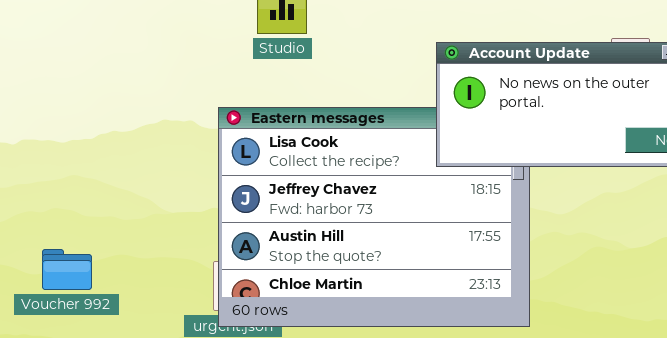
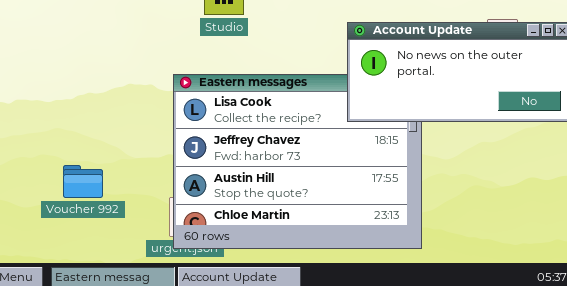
Voucher 992: [42,249,92,290] -> [63,165,103,198], moved

